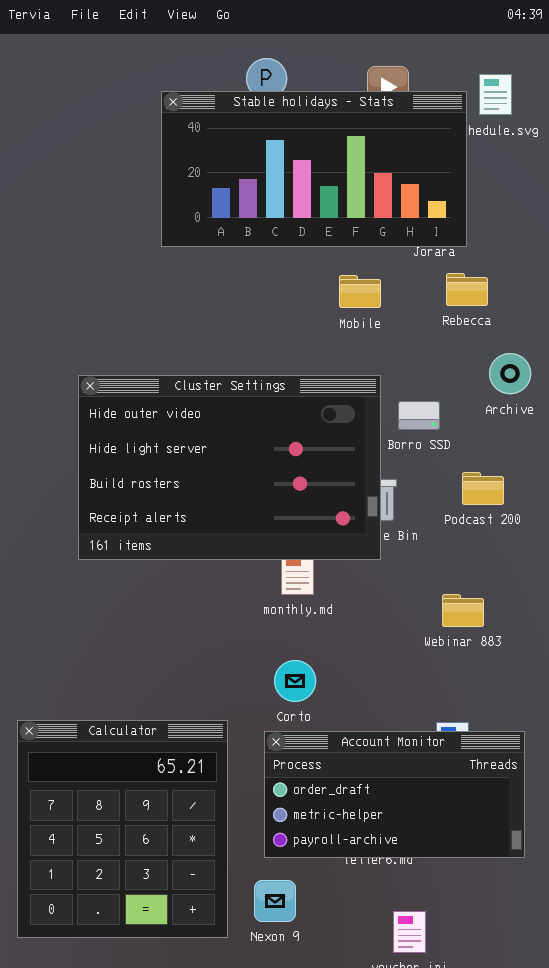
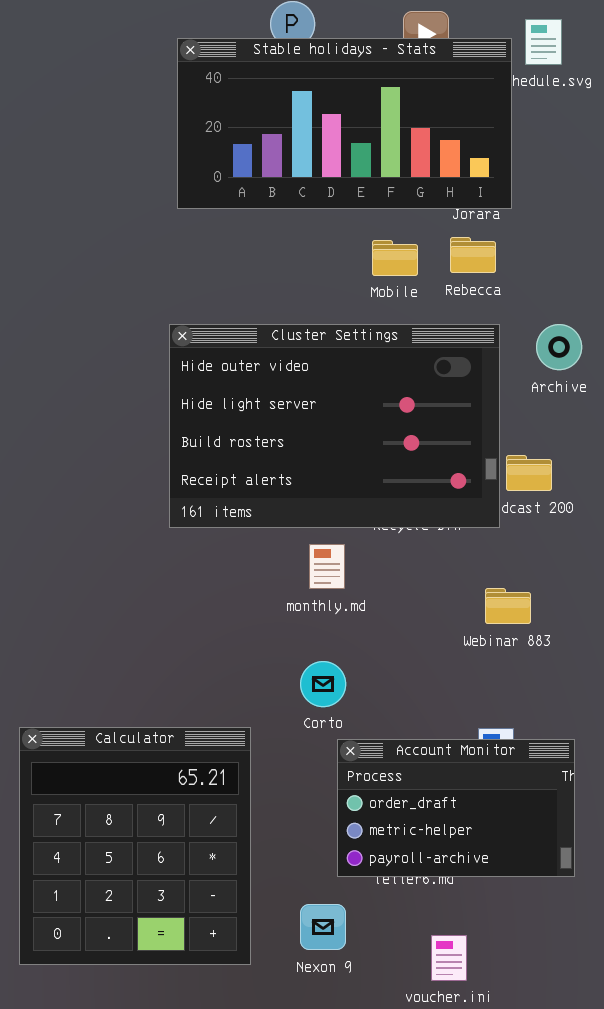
Rebecca: [446,273,488,306] -> [450,237,496,273], moved
Cluster Settings: [78,375,381,560] -> [169,324,500,528], moved
Account Monitor: [264,731,525,858] -> [337,739,575,877], resized
Nexon 9: [254,880,296,922] -> [300,904,346,950], moved

